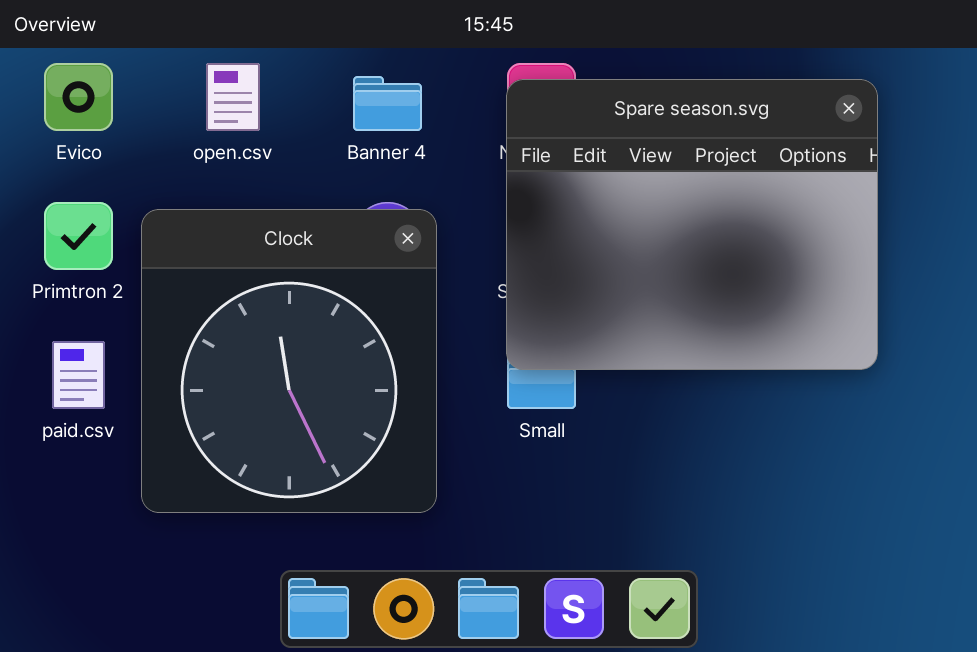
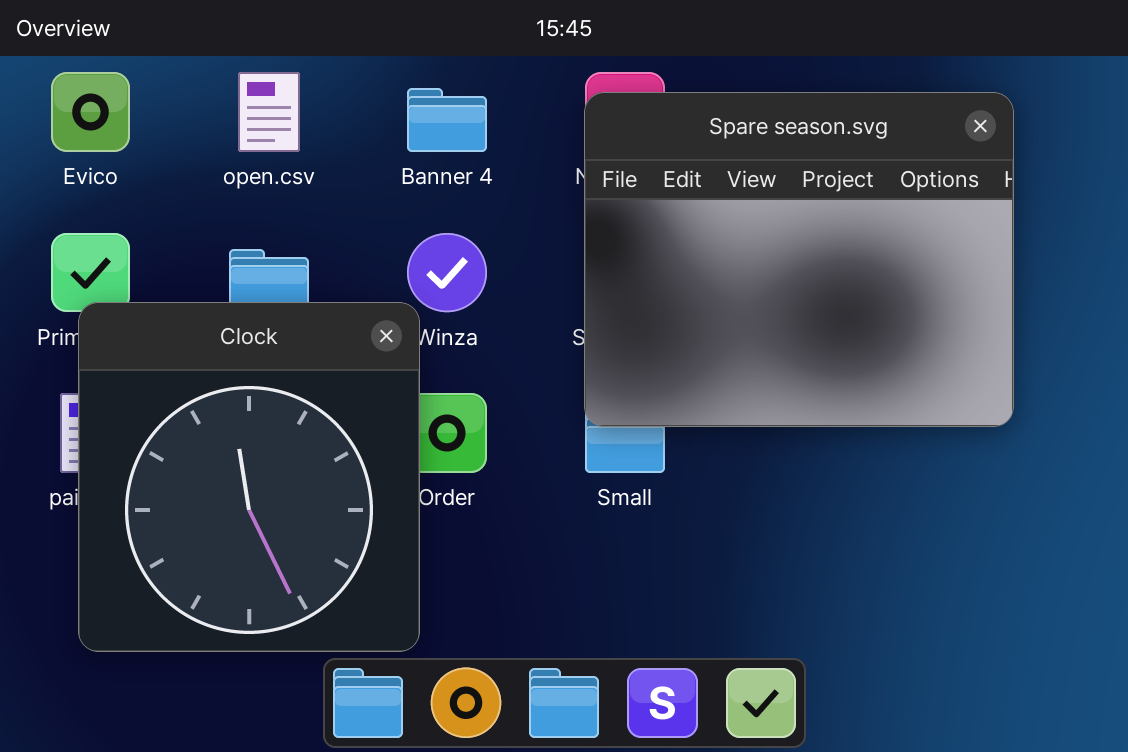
Clock: [141,209,437,513] -> [78,302,420,652], moved

